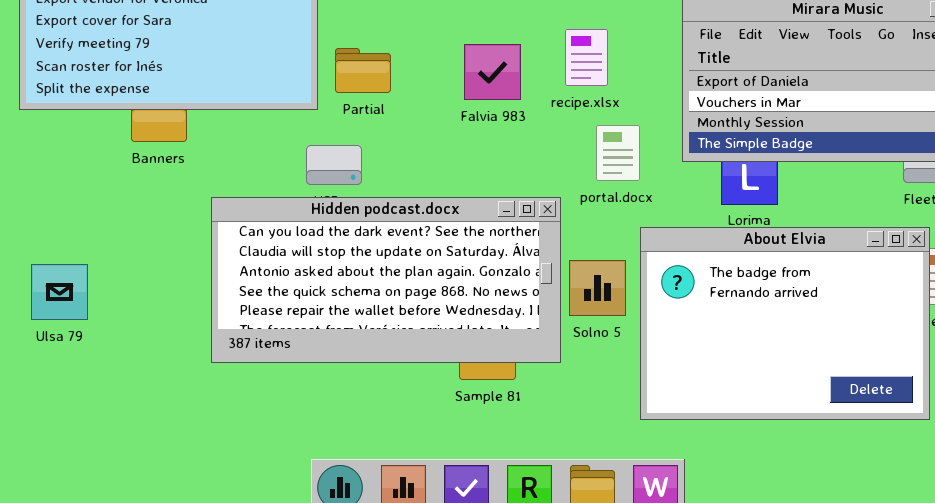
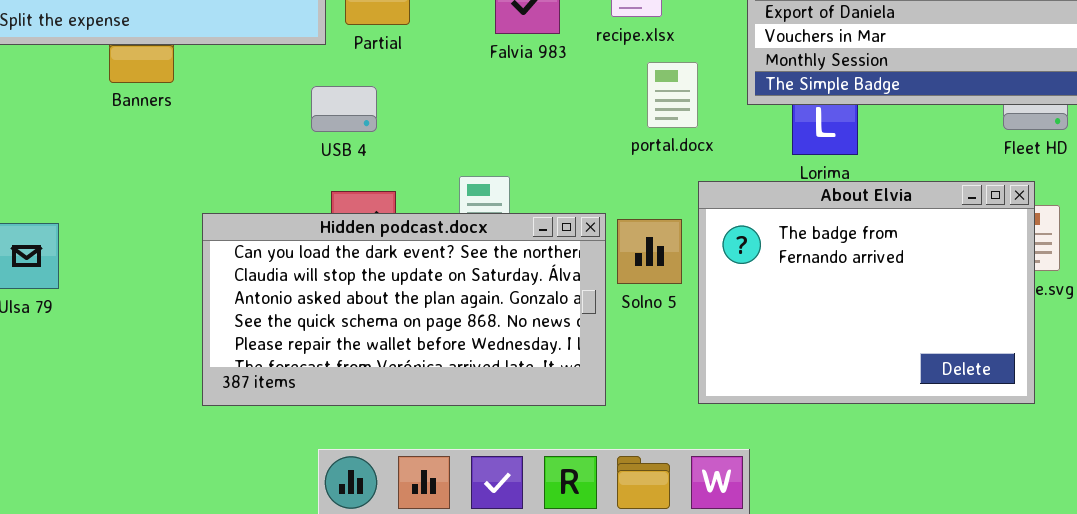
Hidden podcast.docx: [211,197,561,363] -> [202,213,606,406], moved

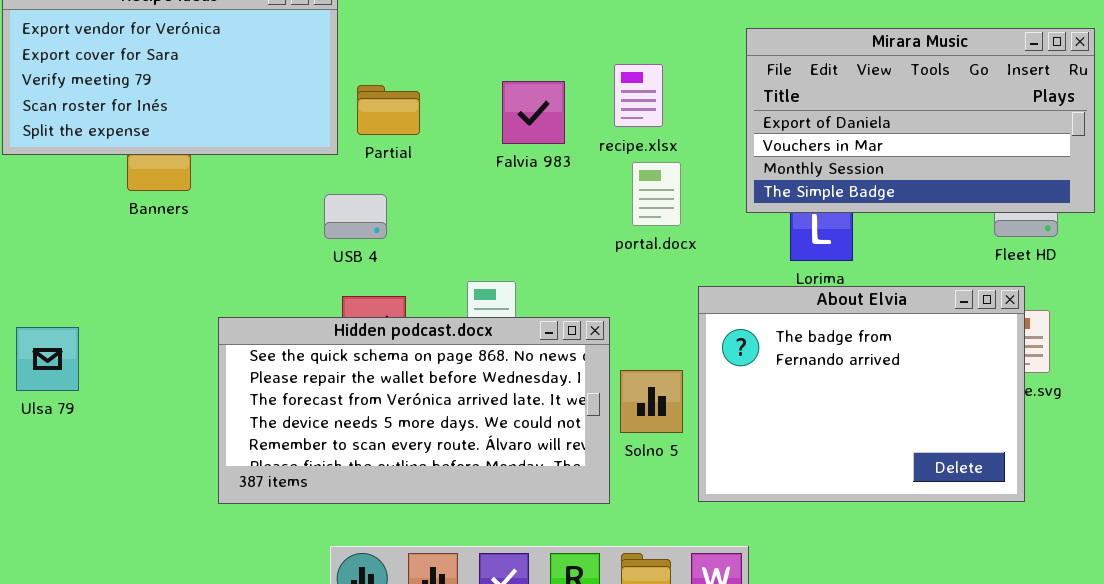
portal.docx: [647,62,698,128] -> [632,162,681,226], moved
Hidden podcast.docx: [202,213,606,406] -> [218,317,610,504], scrolled down 3 rows
Solno 5: [617,219,682,284] -> [620,370,683,433], moved

